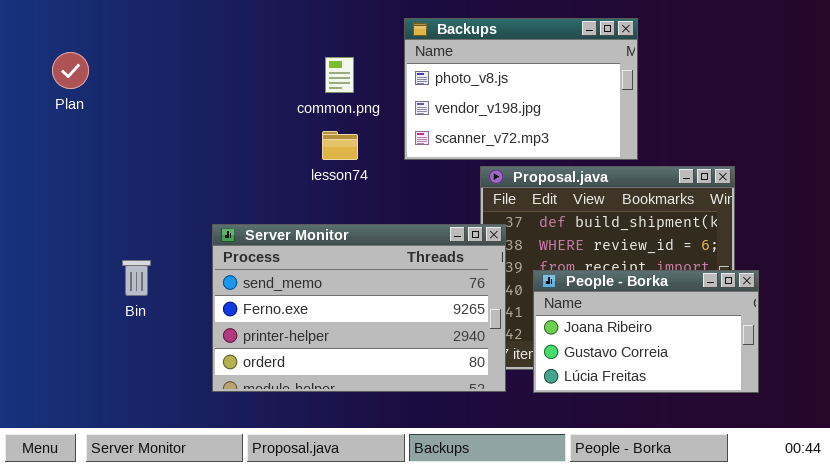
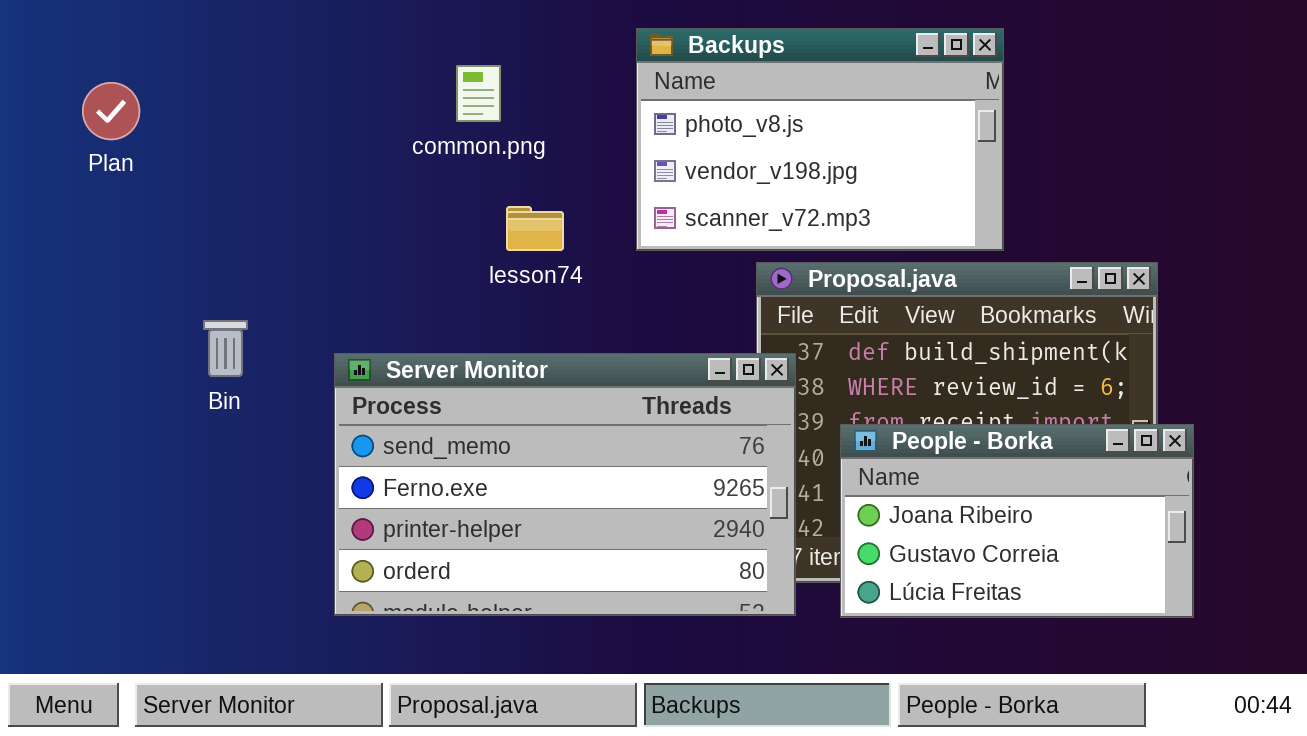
common.png: [325,57,354,93] -> [456,65,501,122], moved
Bin: [122,260,151,296] -> [203,320,248,377], moved

